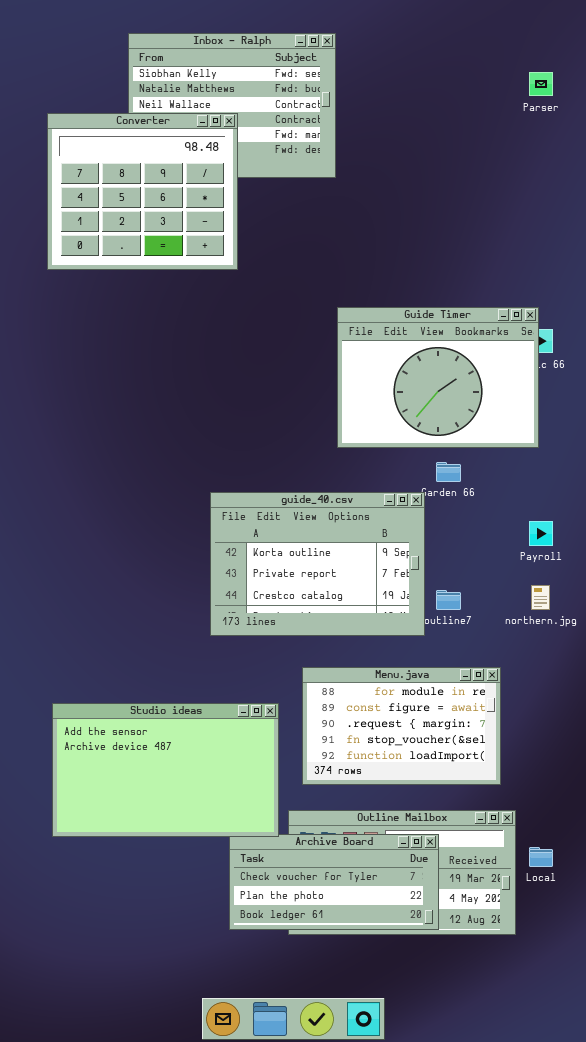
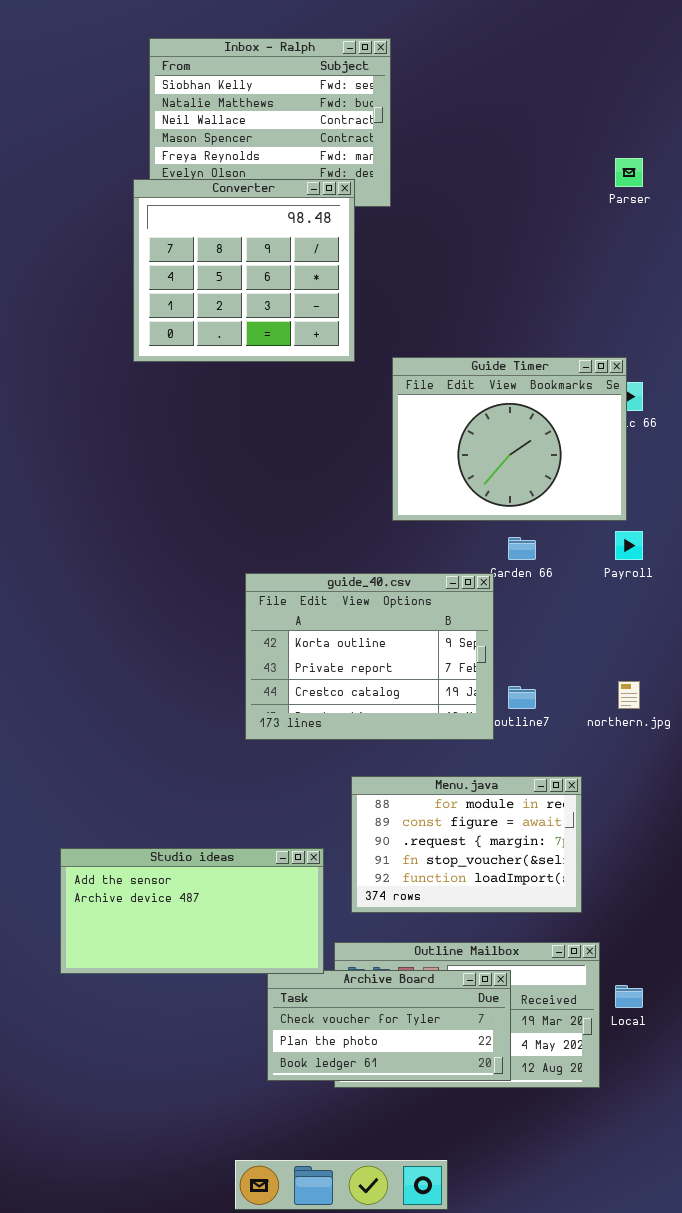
Parser: [529,72,553,96] -> [615,158,643,187], moved
Converter: [47,113,238,270] -> [133,179,355,362], moved
Payroll: [529,521,553,546] -> [615,531,643,560], moved
Studio ideas: [52,703,279,837] -> [60,848,324,974], resized

